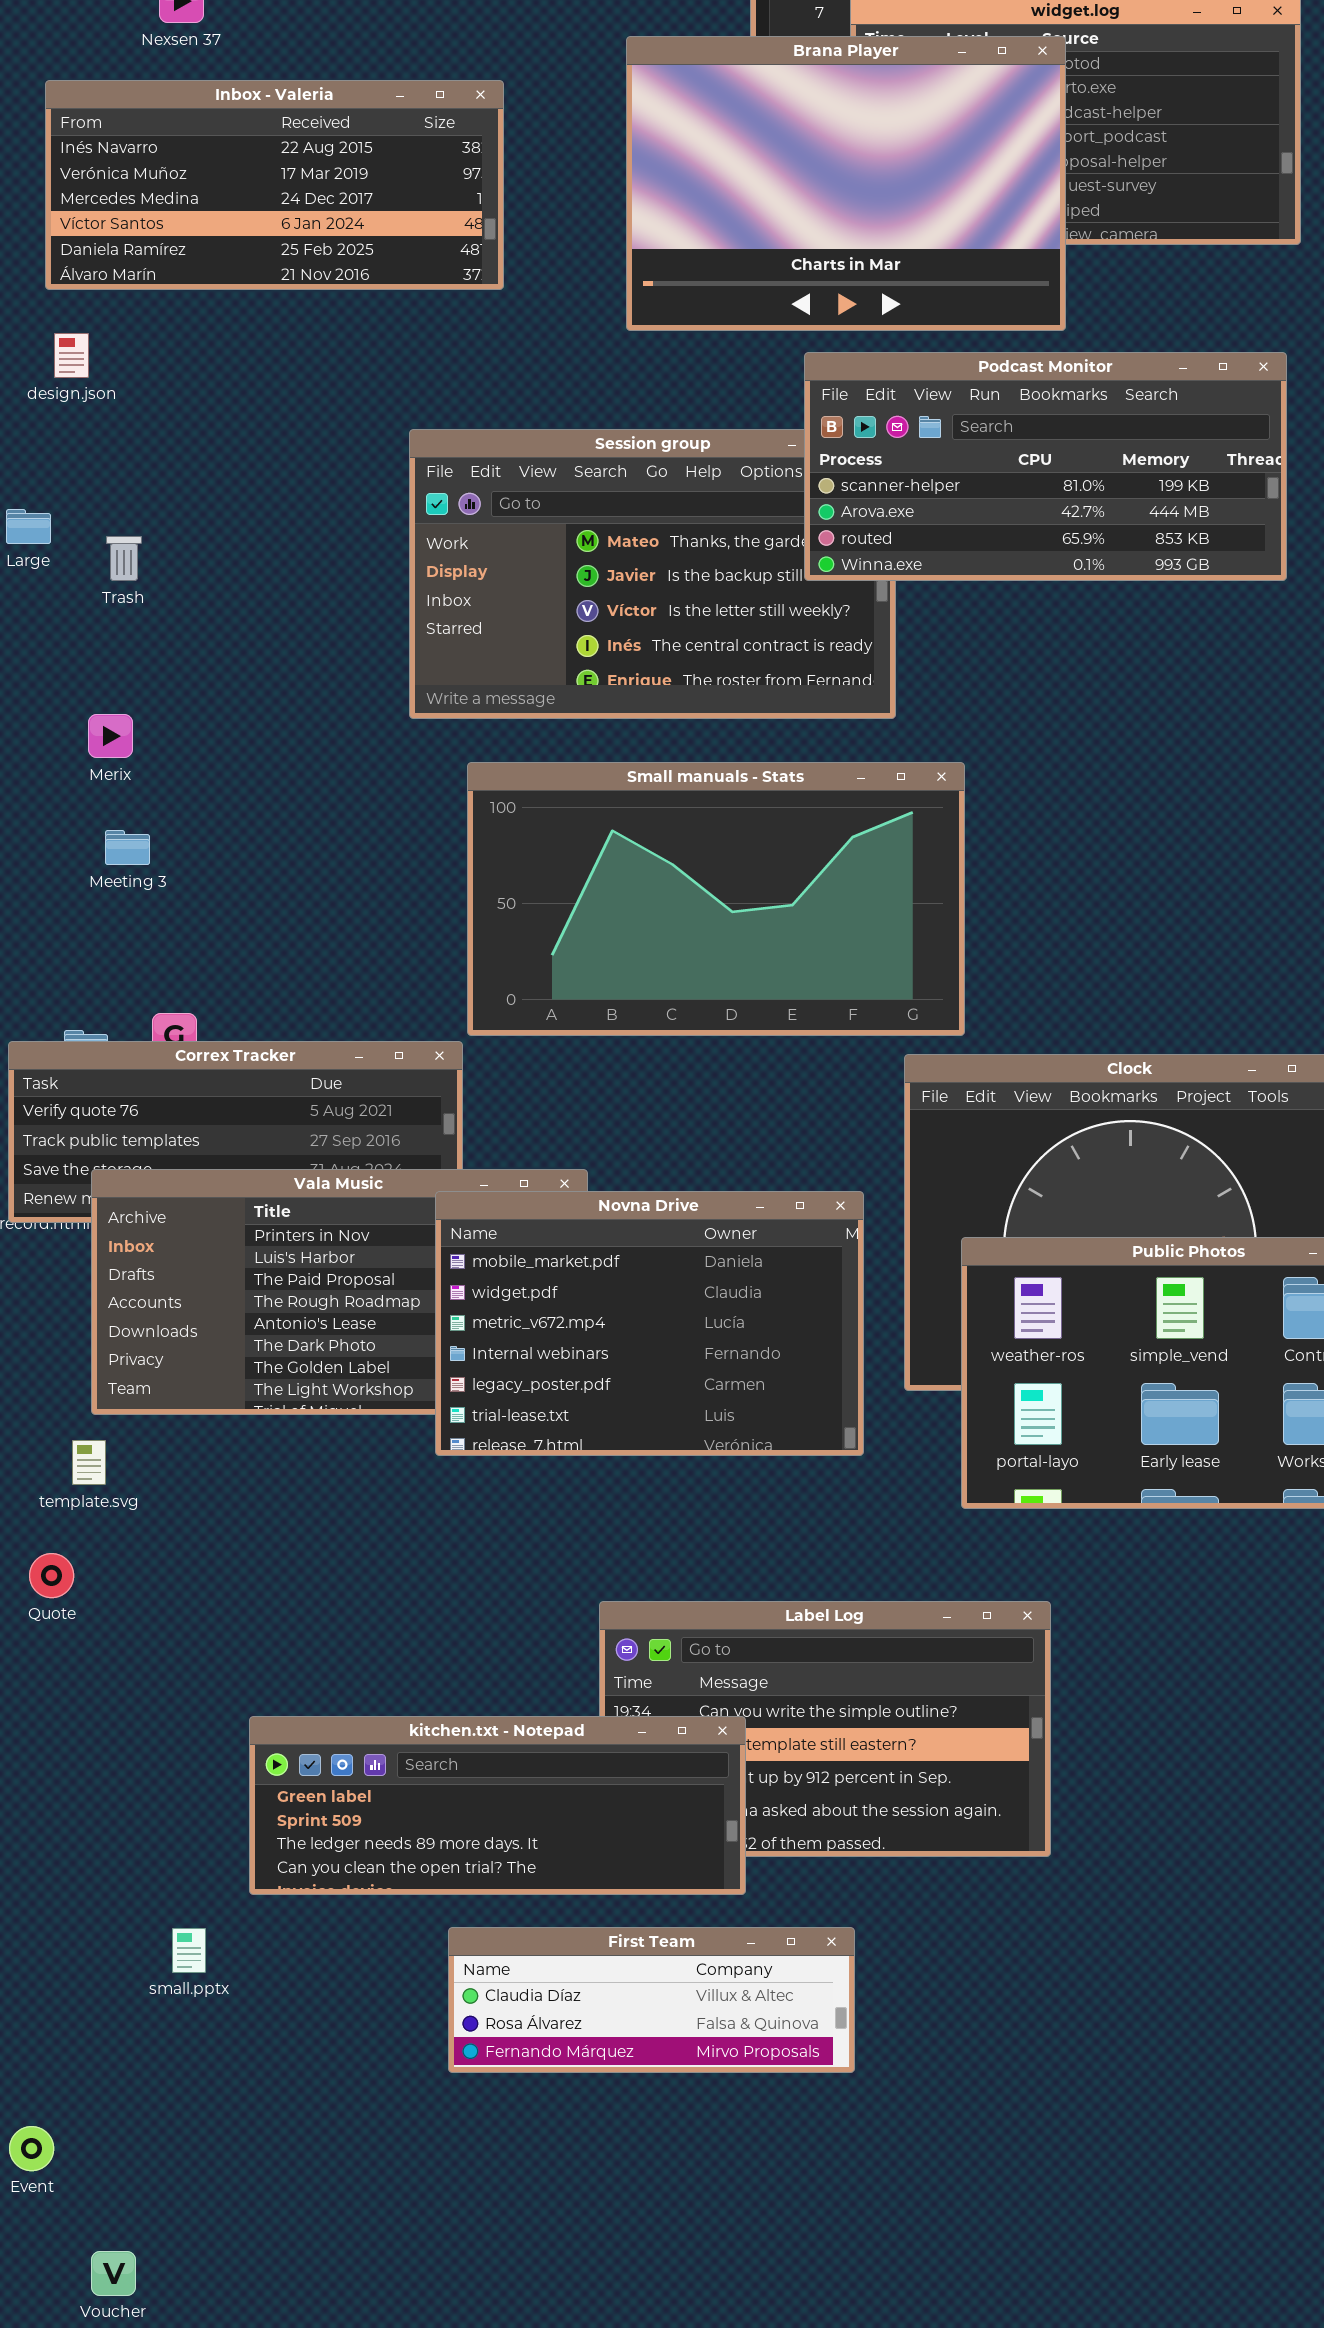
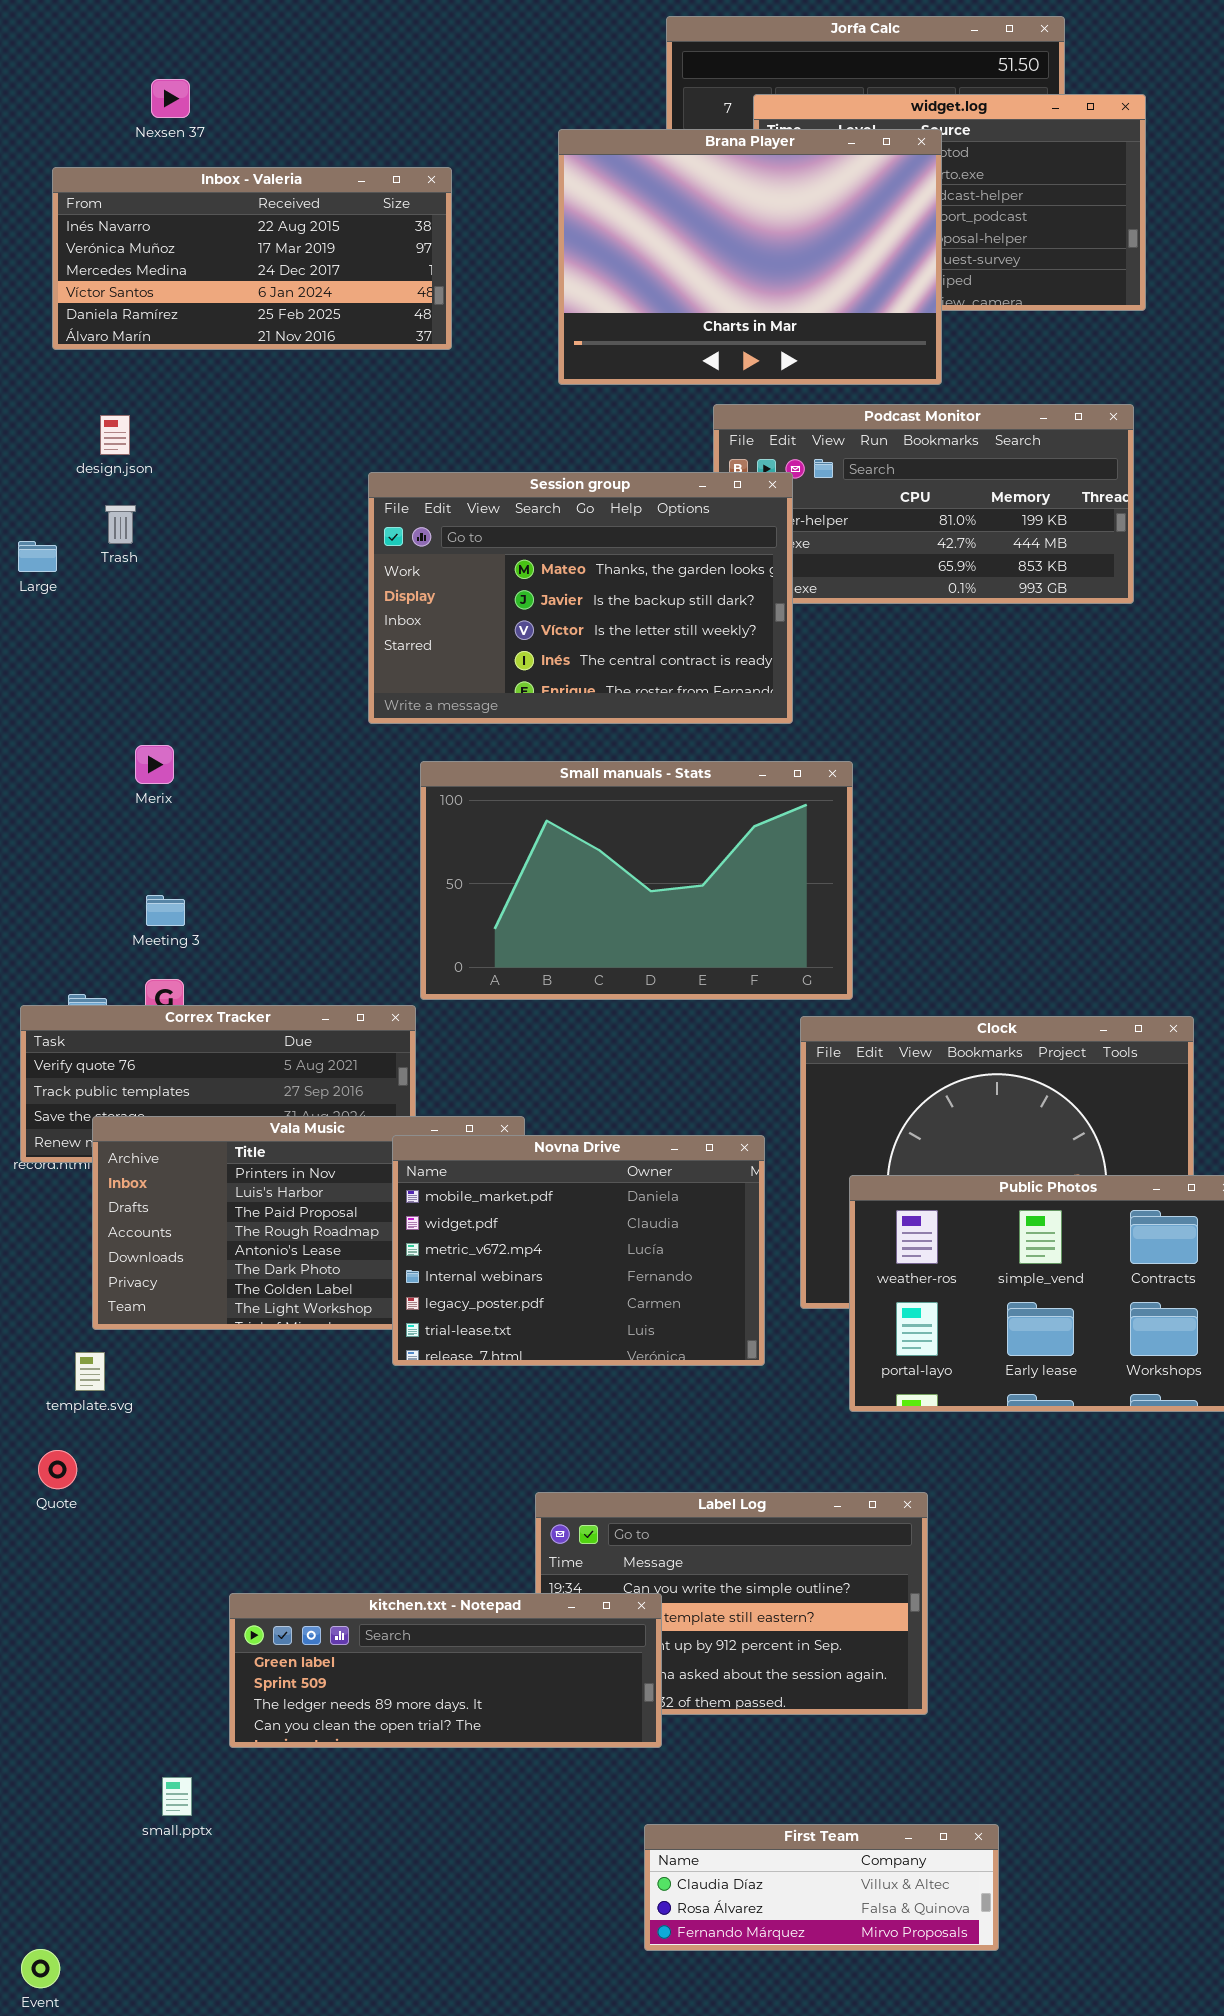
design.json: [54,333,89,378] -> [100,415,130,455], moved
Session group: [409,429,896,719] -> [368,472,793,724], raised
Trash: [106,536,142,581] -> [105,505,136,544], moved
Merix: [88,714,133,758] -> [135,745,174,784], moved
Meeting 3: [105,830,150,865] -> [146,895,185,926], moved
First Team: [448,1927,855,2073] -> [644,1824,999,1951], moved

